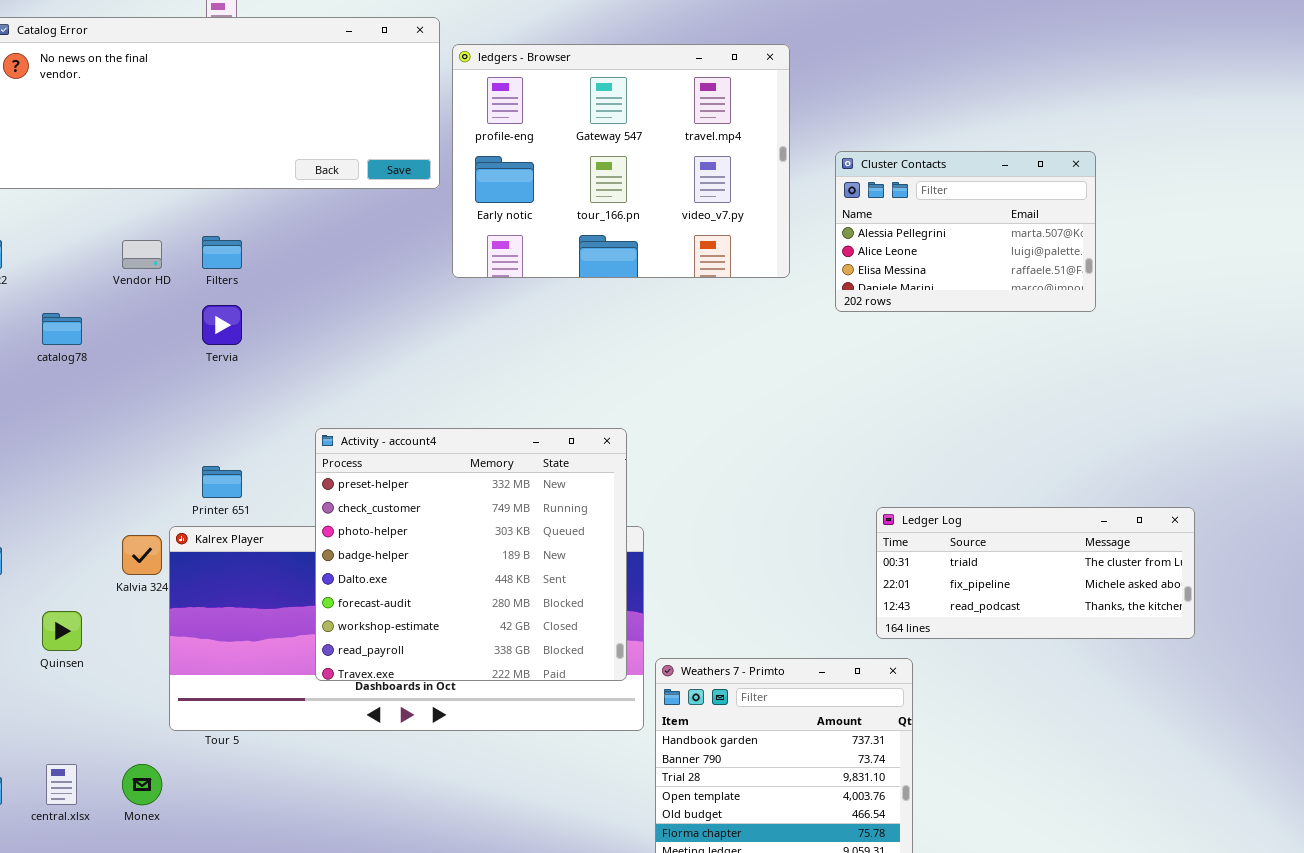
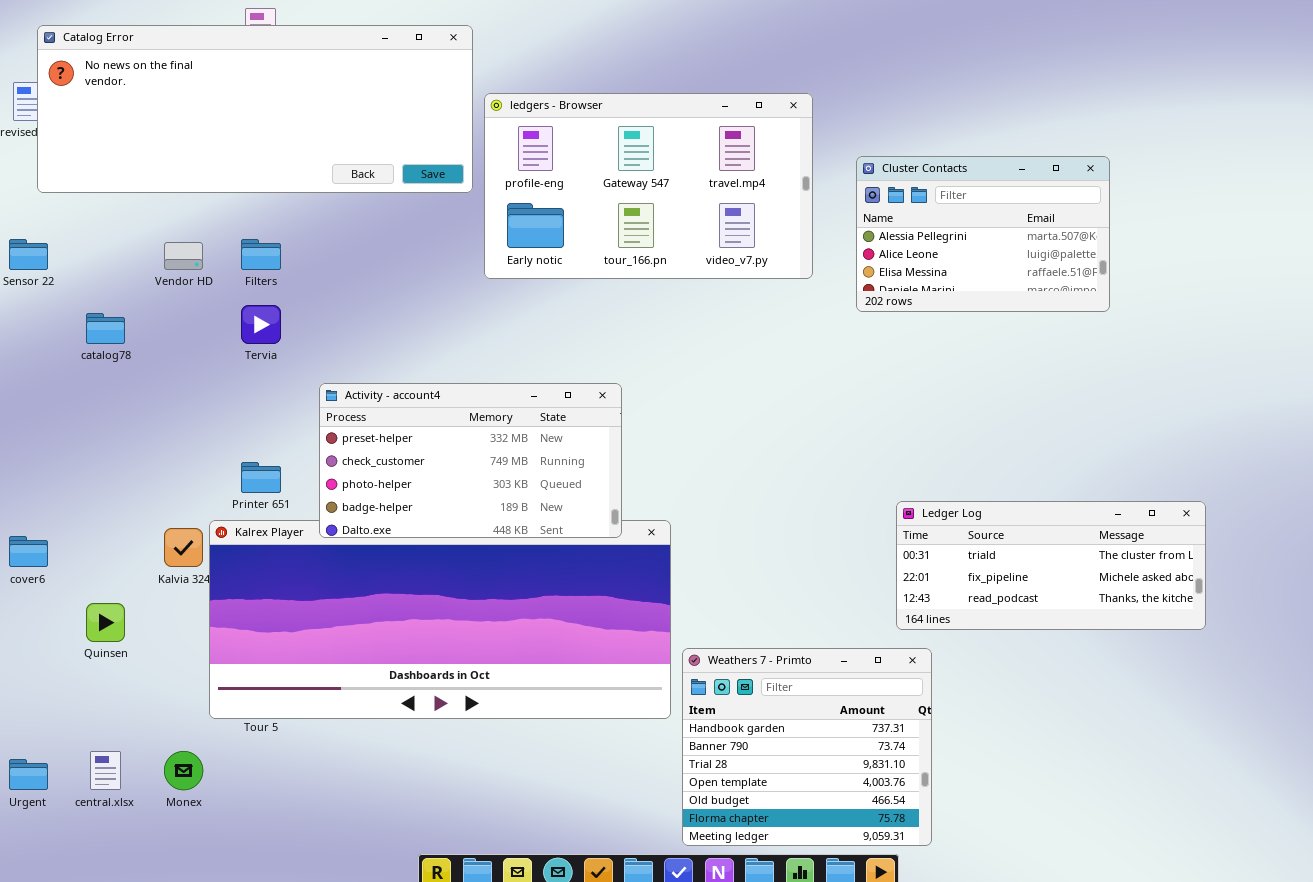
ledgers - Browser: [452,44,790,278] -> [484,93,813,279], resized
Activity - account4: [315,428,627,681] -> [319,383,622,538], moved, resized

